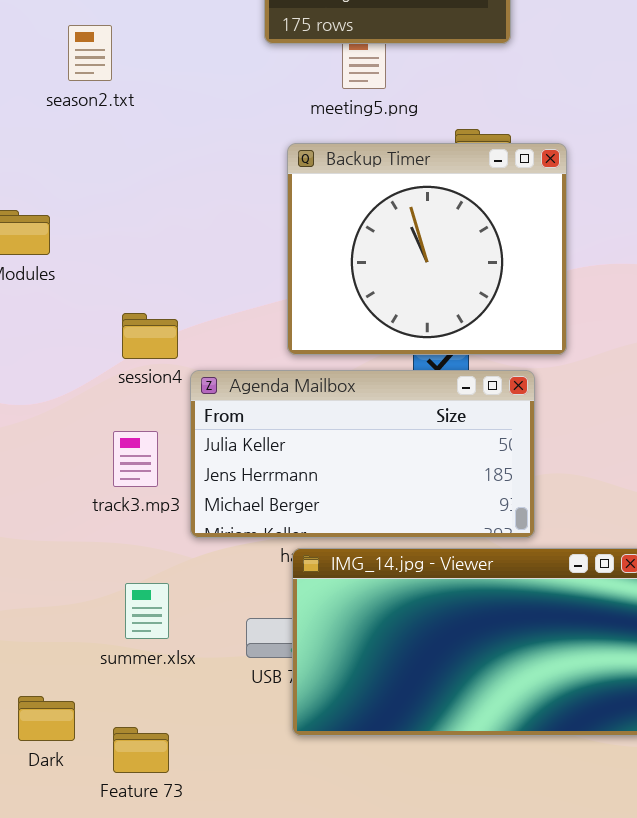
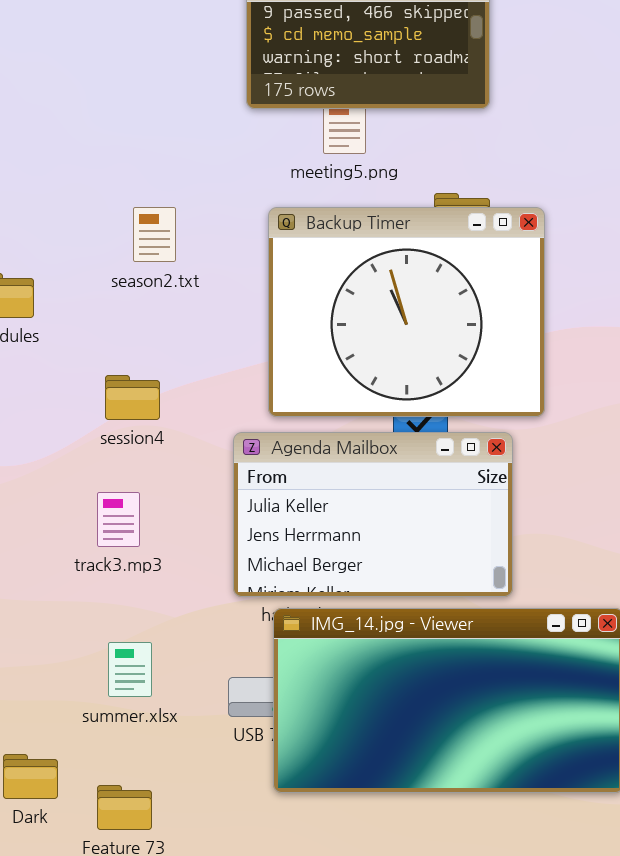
season2.txt: [68,25,112,81] -> [133,207,176,262], moved
Agenda Mailbox: [190,370,535,538] -> [233,432,513,597], resized

